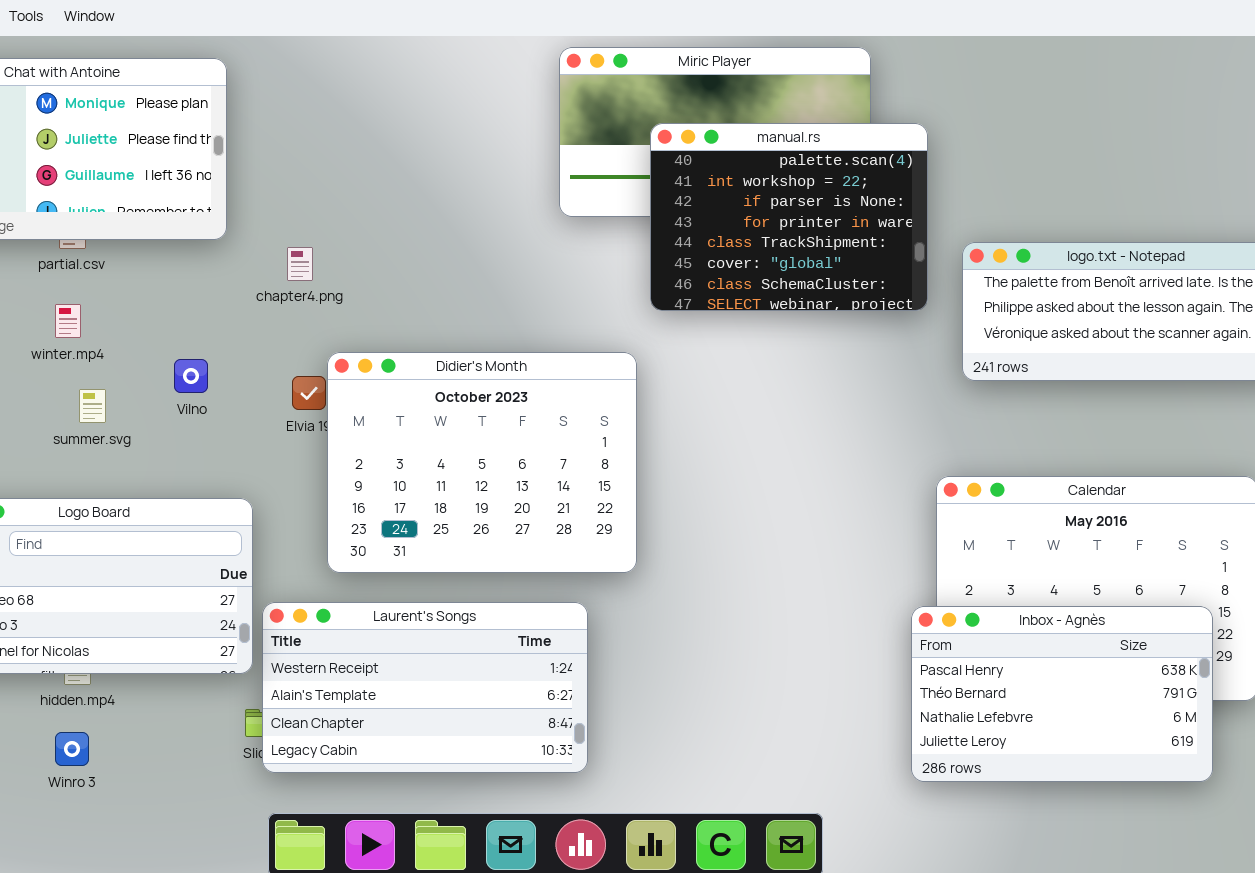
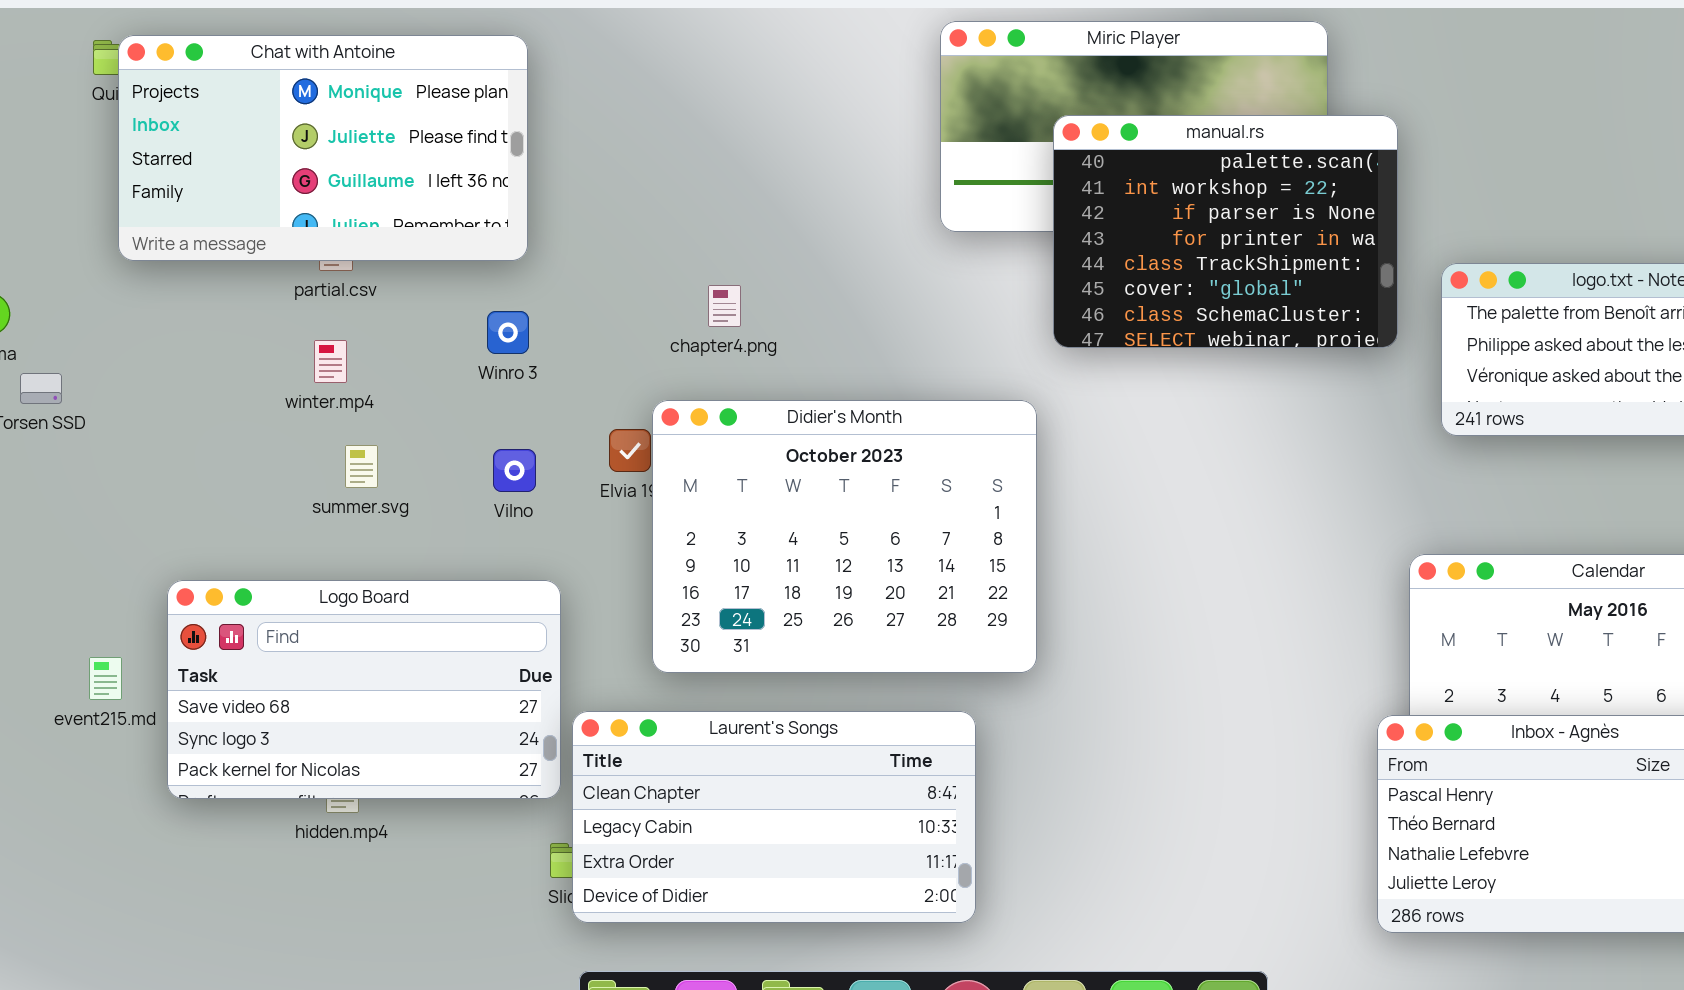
chapter4.png: [287,247,313,281] -> [708,285,741,327], moved
Vilno: [174,359,208,393] -> [493,449,536,492], moved
Laurent's Songs: [262,602,588,773] -> [572,711,976,923], scrolled down 2 rows
Winro 3: [55,732,89,766] -> [487,311,529,354], moved

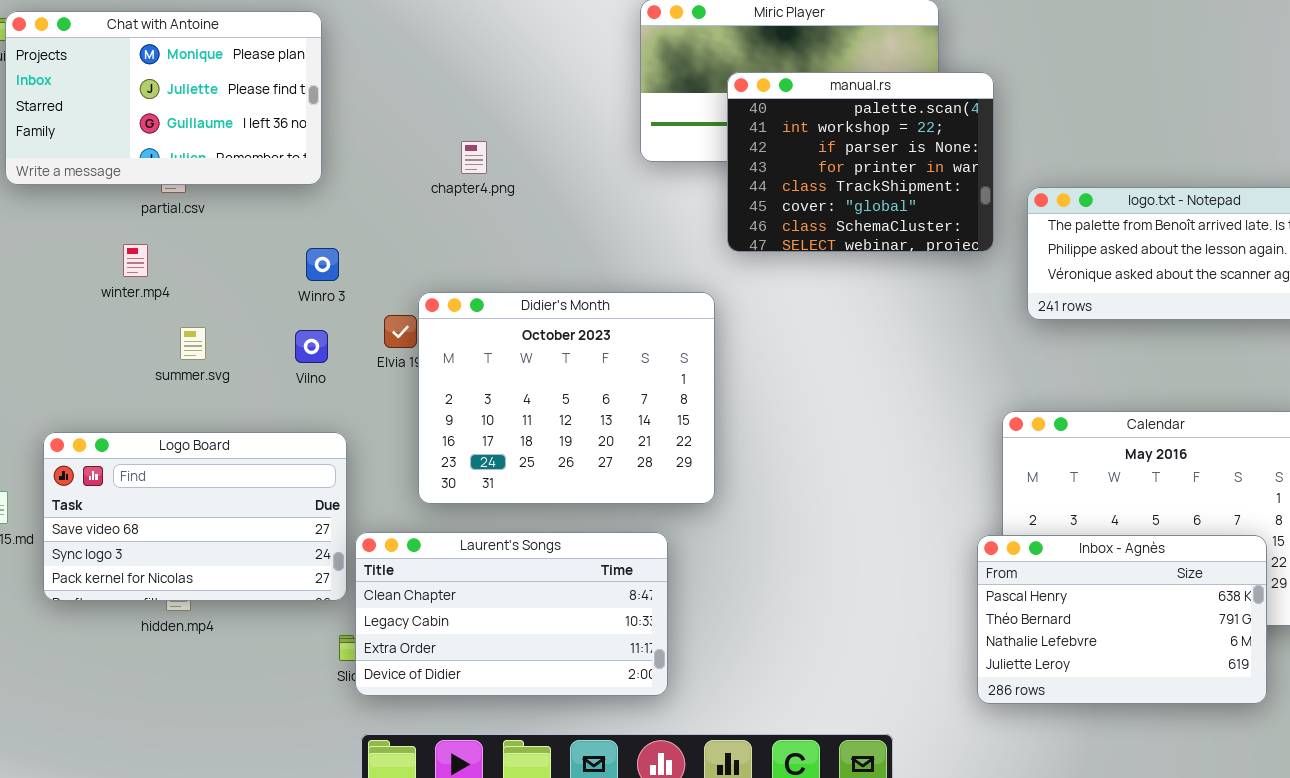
chapter4.png: [708,285,741,327] -> [461,141,487,174], moved
Winro 3: [487,311,529,354] -> [306,248,339,281], moved
winter.mp4: [314,340,347,383] -> [123,244,148,277], moved

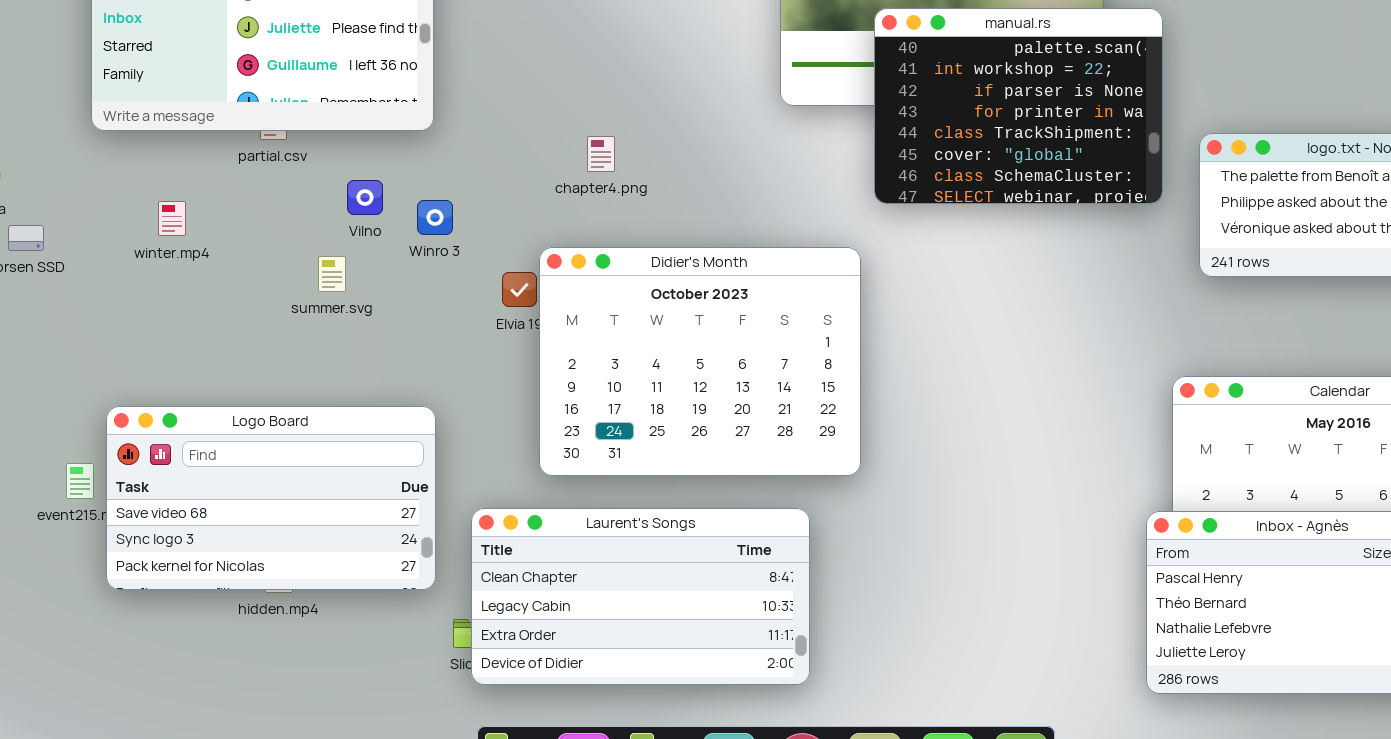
chapter4.png: [461,141,487,174] -> [587,136,615,172], moved
winter.mp4: [123,244,148,277] -> [158,201,186,236], moved
summer.svg: [180,327,206,360] -> [318,256,346,292], moved
Vilno: [295,330,328,363] -> [347,180,383,215], moved
Logo Board: [43,432,347,601] -> [106,406,436,590], moved

